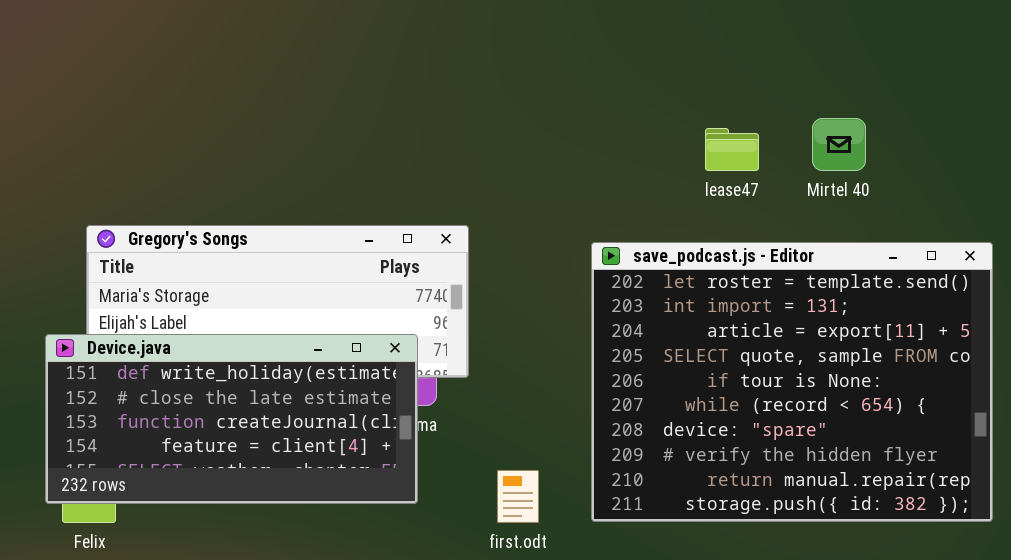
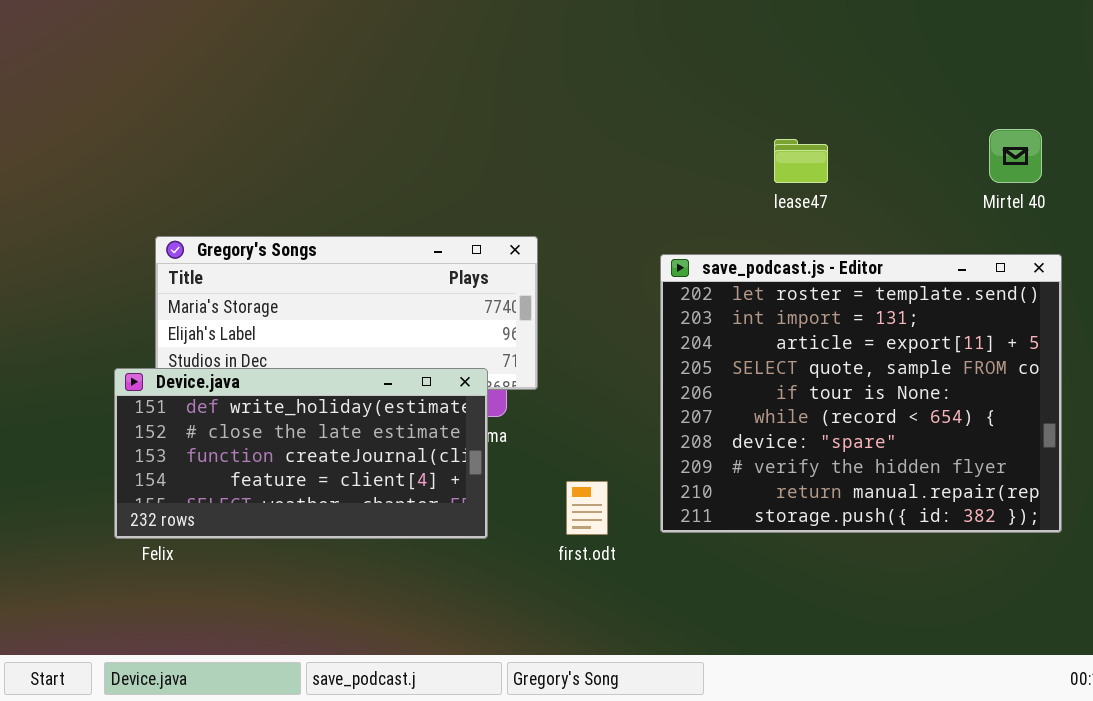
Mirtel 40: [812,118,866,171] -> [989,129,1042,183], moved
Device.java: [45,334,418,504] -> [114,368,488,539], moved

